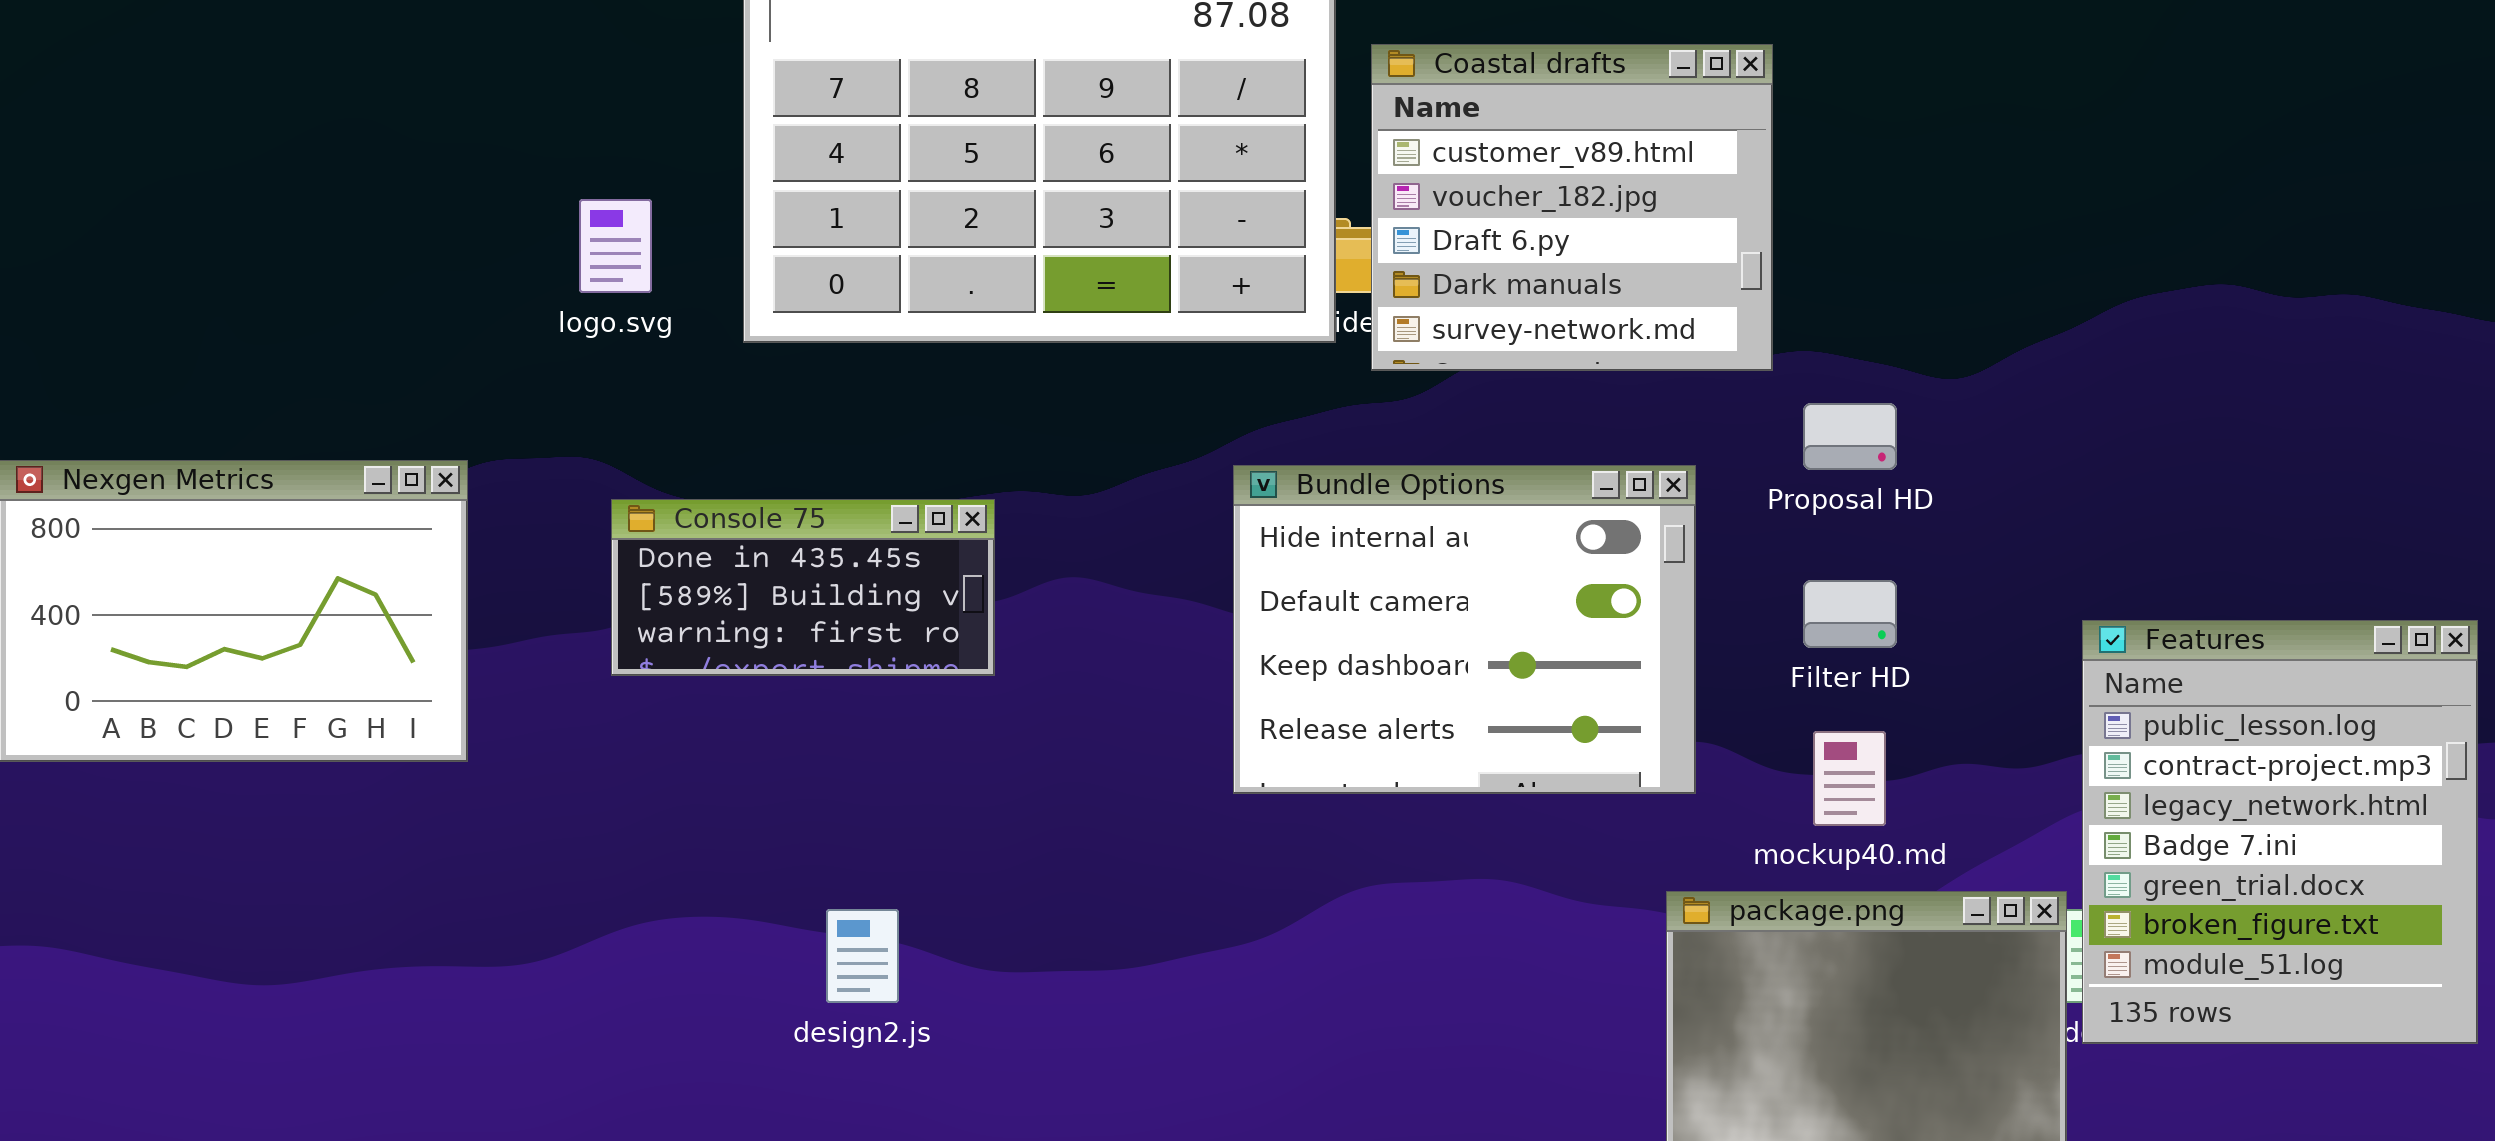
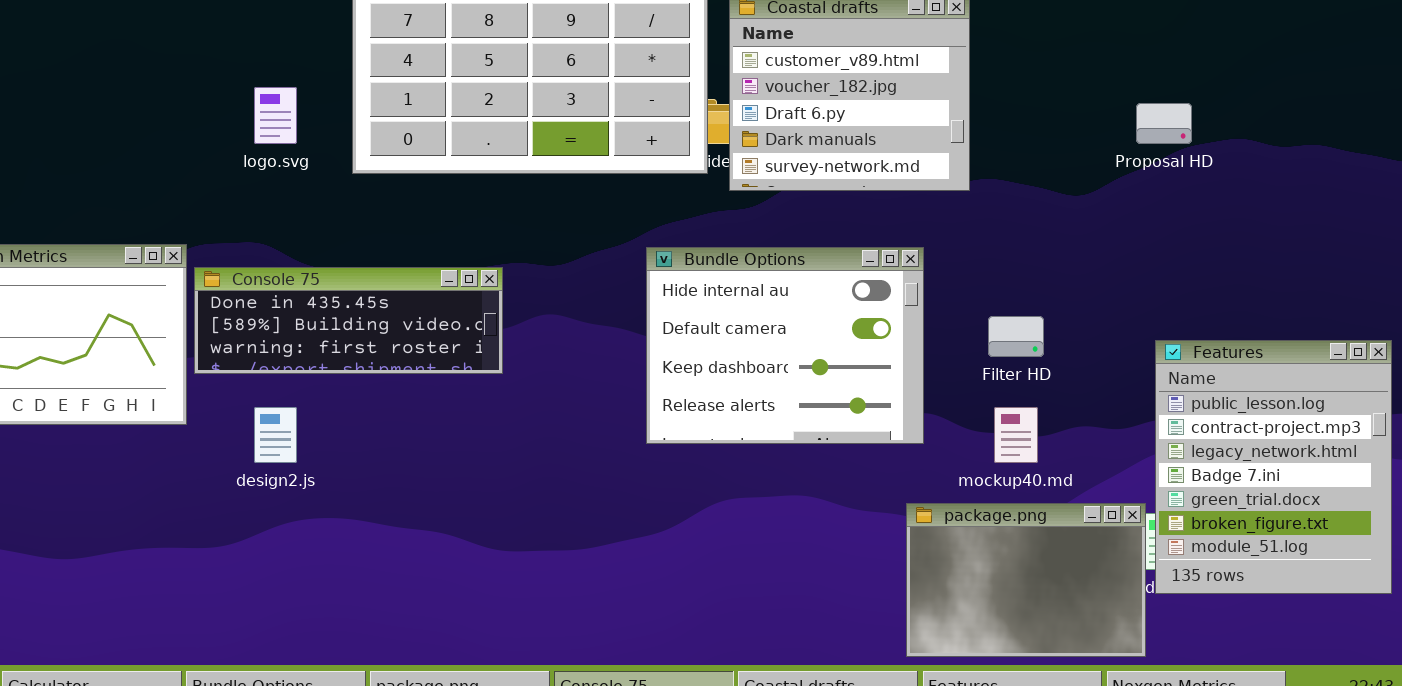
Proposal HD: [1803,403,1897,470] -> [1136,103,1192,144], moved
Console 75: [611,499,995,676] -> [194,267,503,374], resized
design2.js: [826,909,899,1003] -> [254,407,297,463], moved

